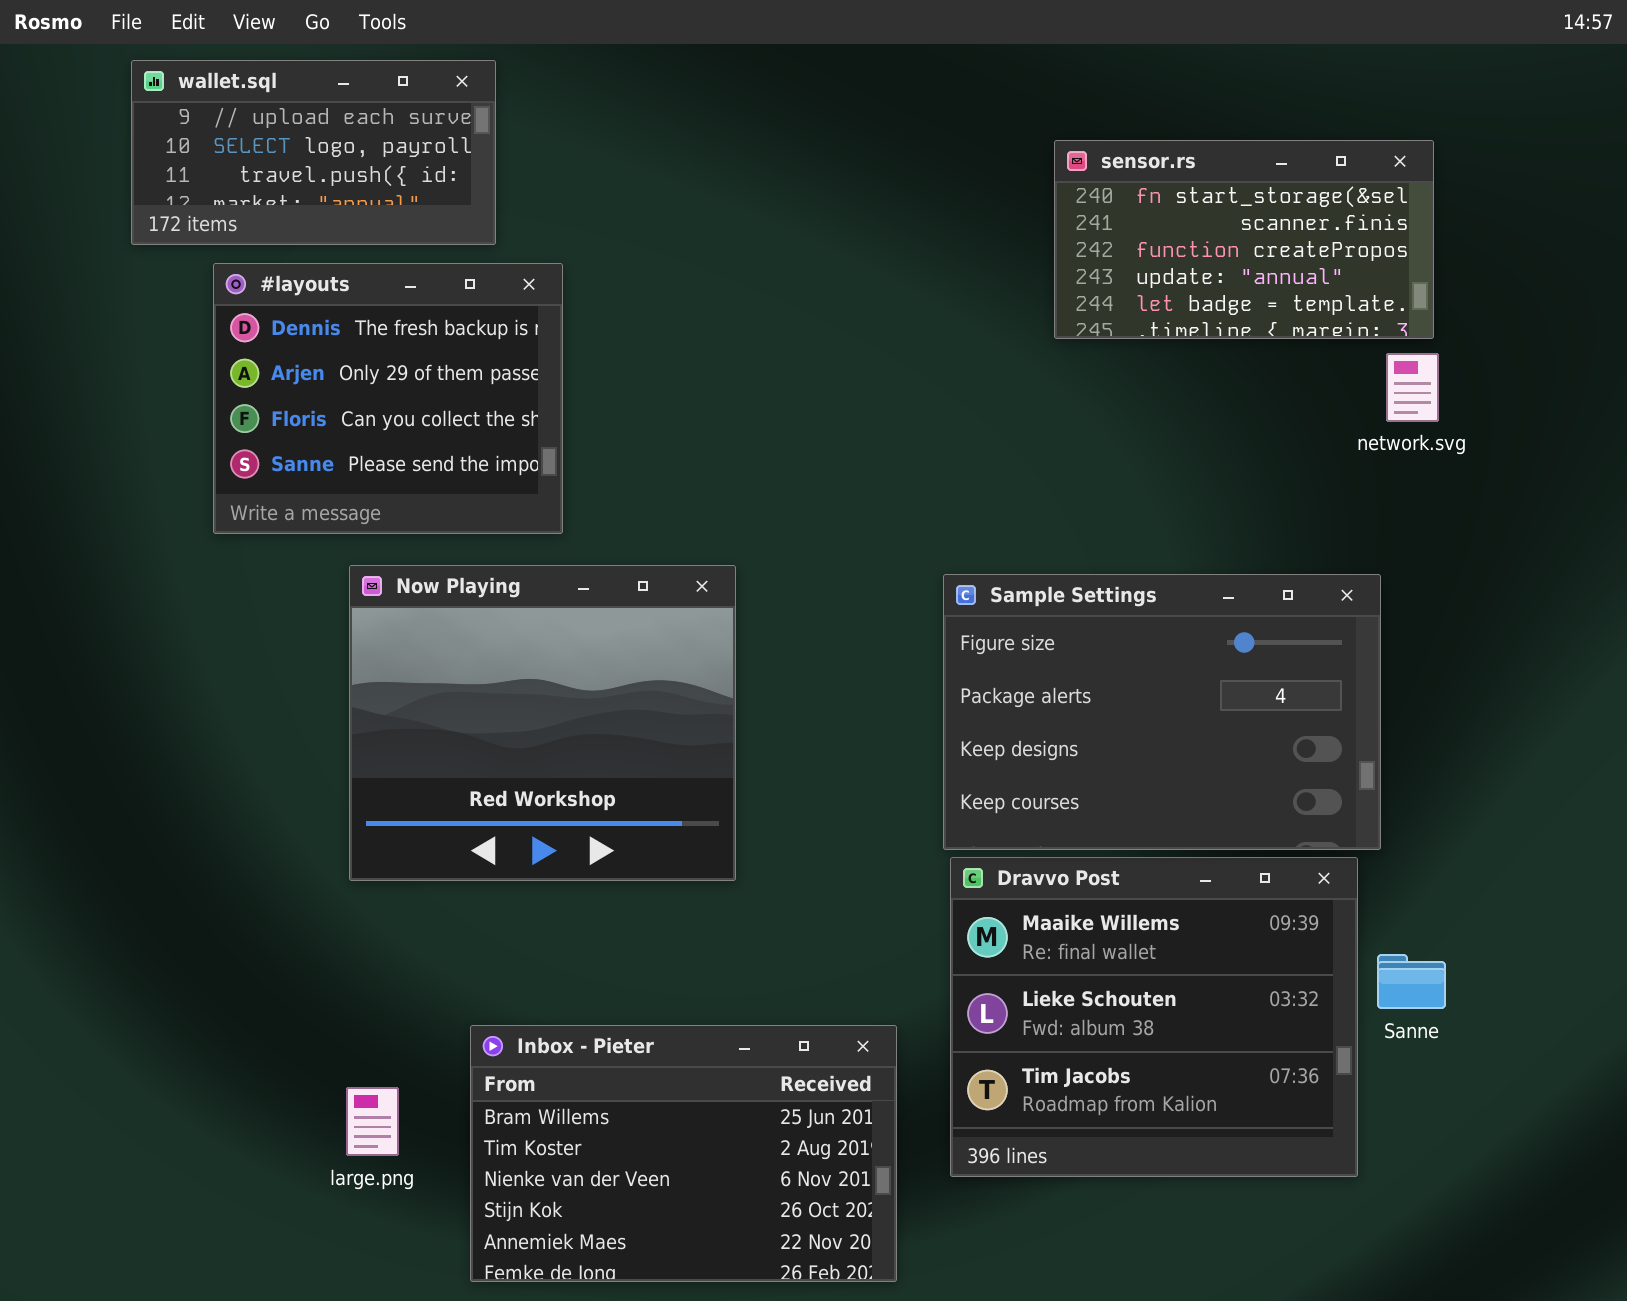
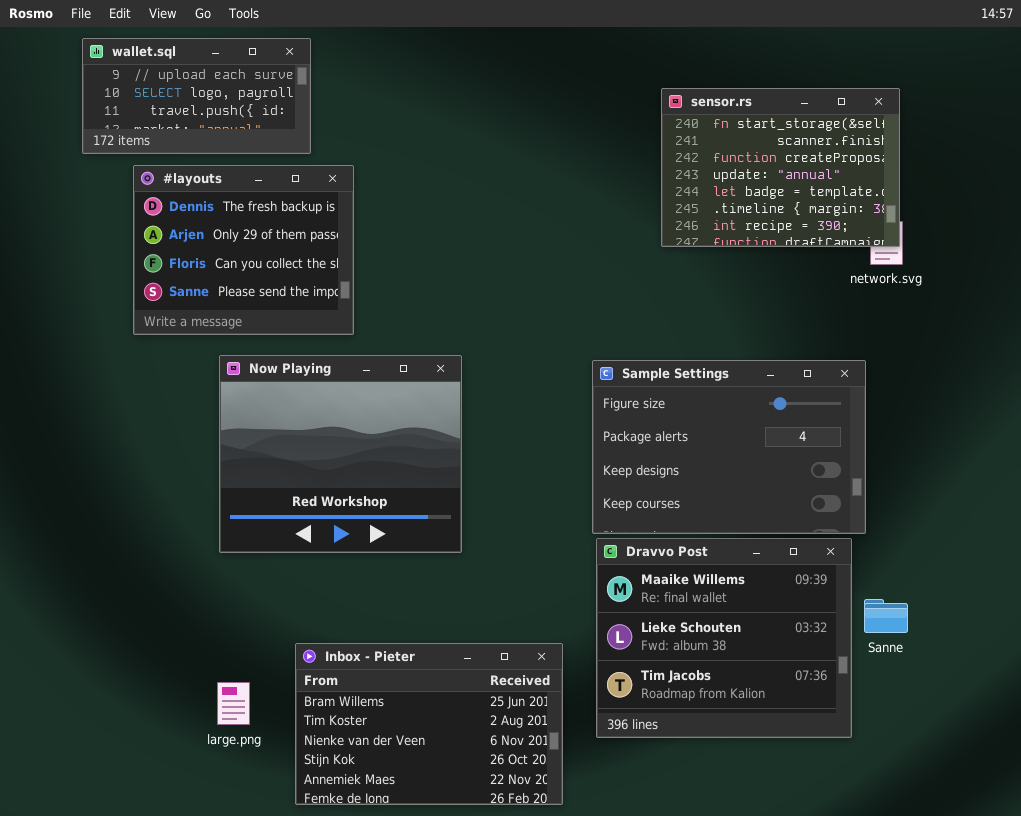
sensor.rs: [1054,140,1434,339] -> [661,88,900,247], resized

